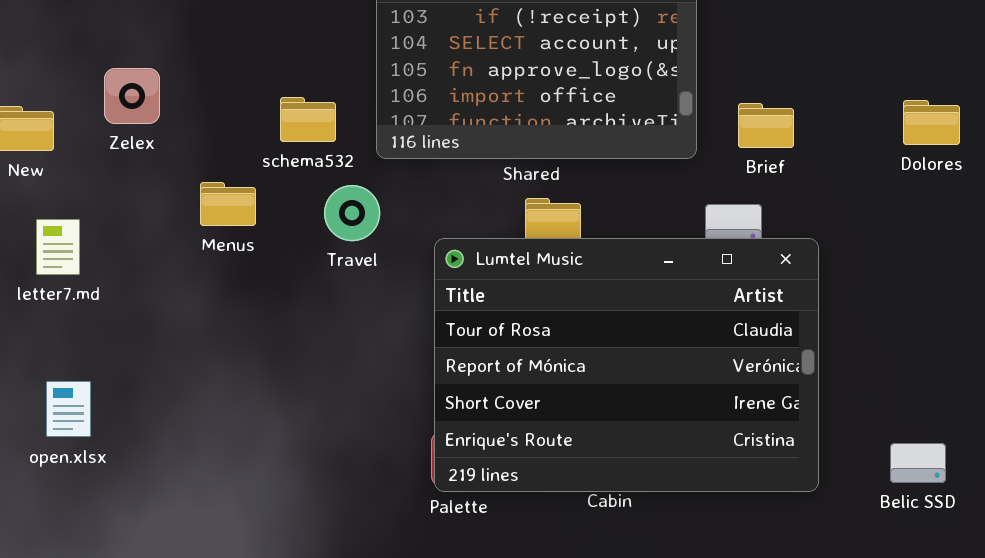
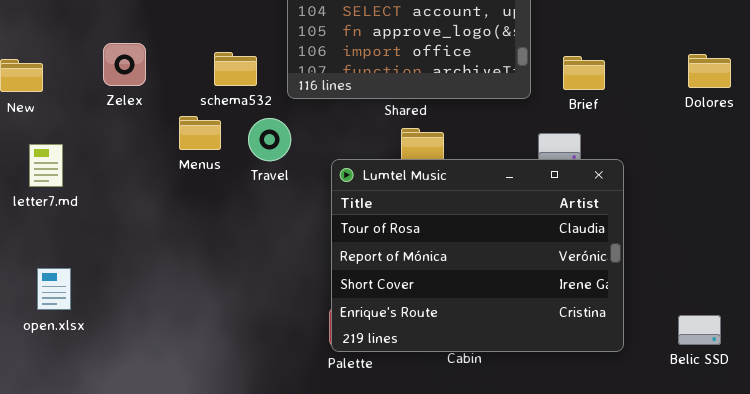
Zelex: [104,68,160,124] -> [103,43,146,86], moved
Menus: [200,182,256,226] -> [179,116,221,150], moved

